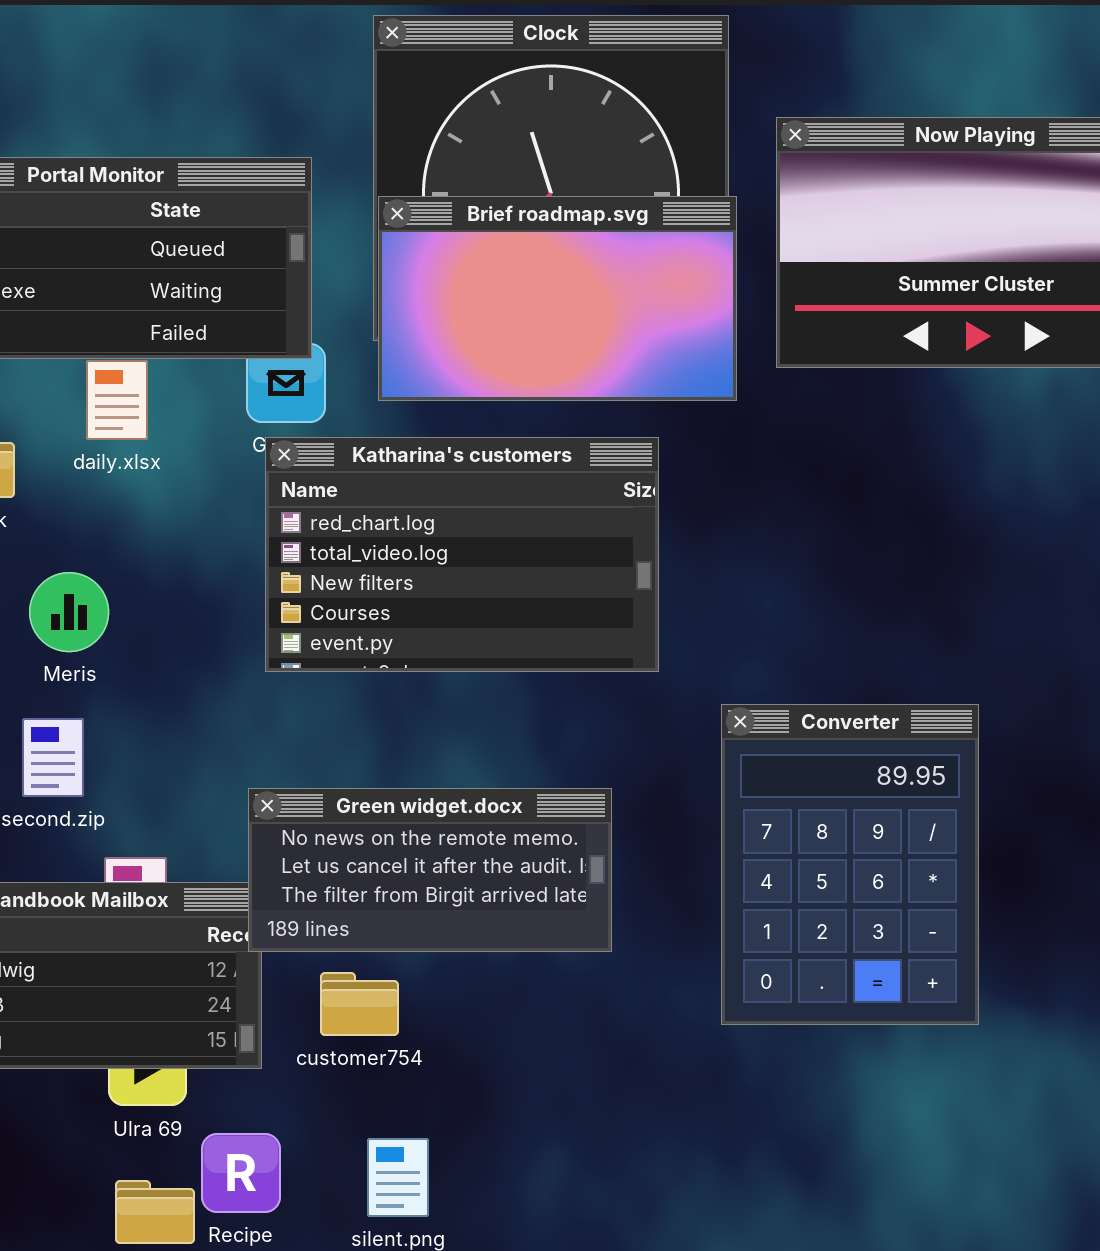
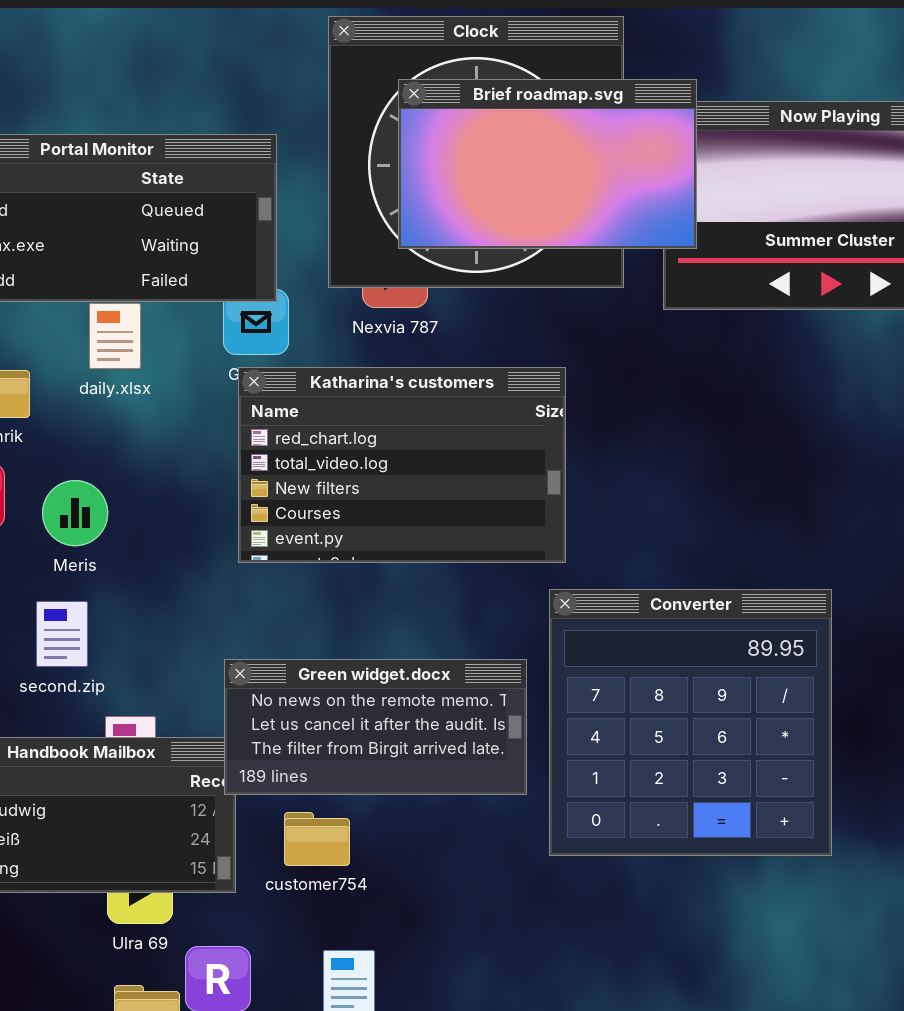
Brief roadmap.svg: [378,196,737,401] -> [398,79,697,249], moved
Converter: [721,704,979,1025] -> [549,589,832,856], resized

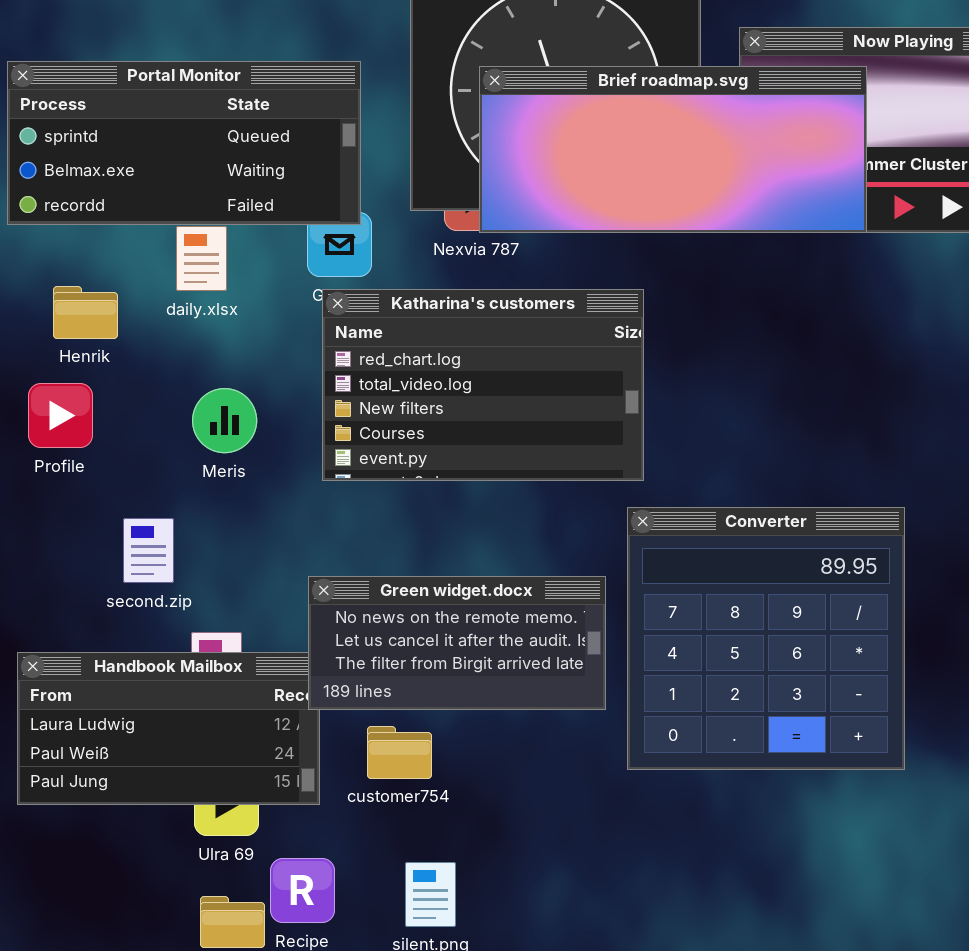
Brief roadmap.svg: [398,79,697,249] -> [479,66,867,233], moved, resized
Meris: [42,480,108,546] -> [192,388,257,453], moved

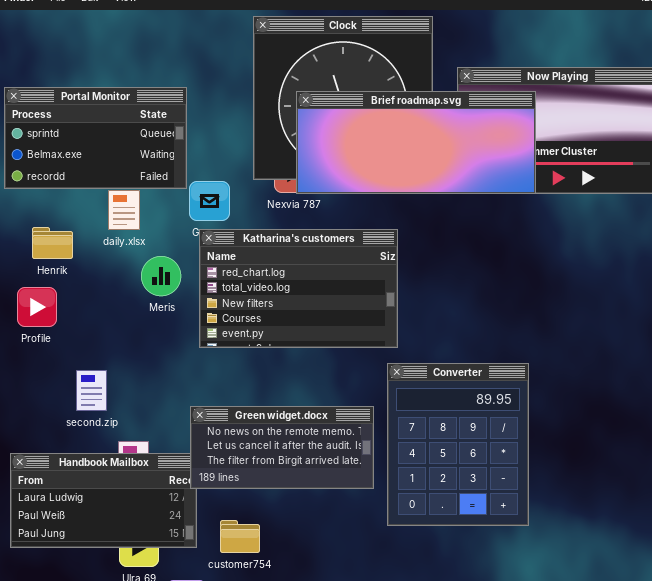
Portal Monitor: [7,61,361,225] -> [4,87,187,189], resized
Meris: [192,388,257,453] -> [141,256,181,296], moved
Converter: [627,507,905,770] -> [387,363,529,526], resized
customer754: [367,726,432,779] -> [220,520,260,553], moved

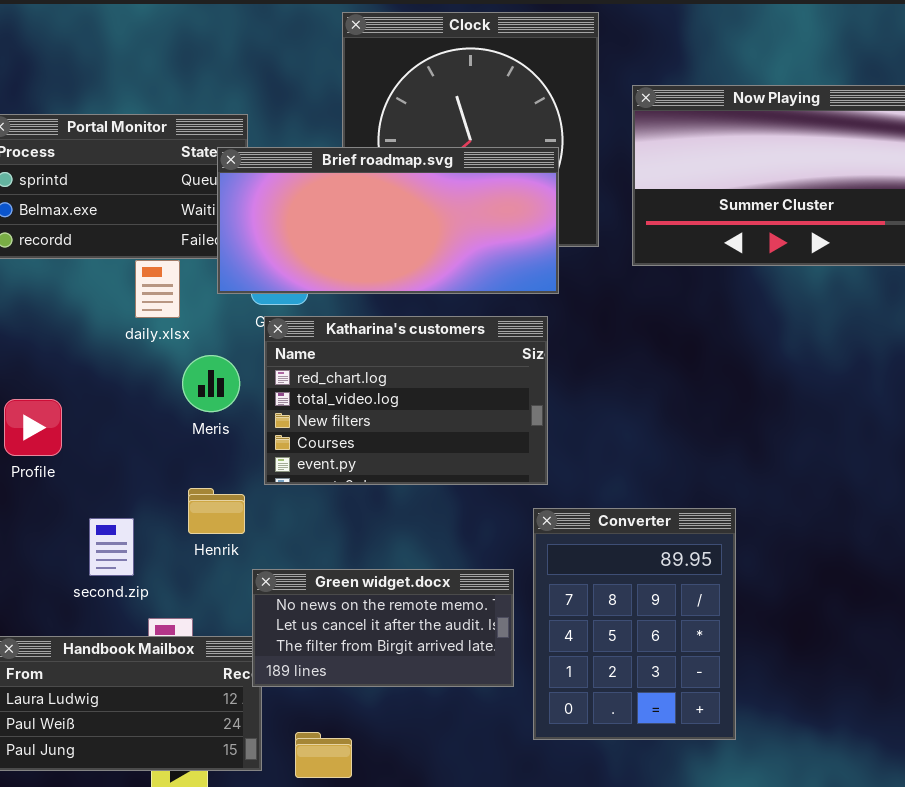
Brief roadmap.svg: [296,91,536,194] -> [217,147,559,294], moved
Henrik: [32,227,73,259] -> [188,488,245,534], moved

